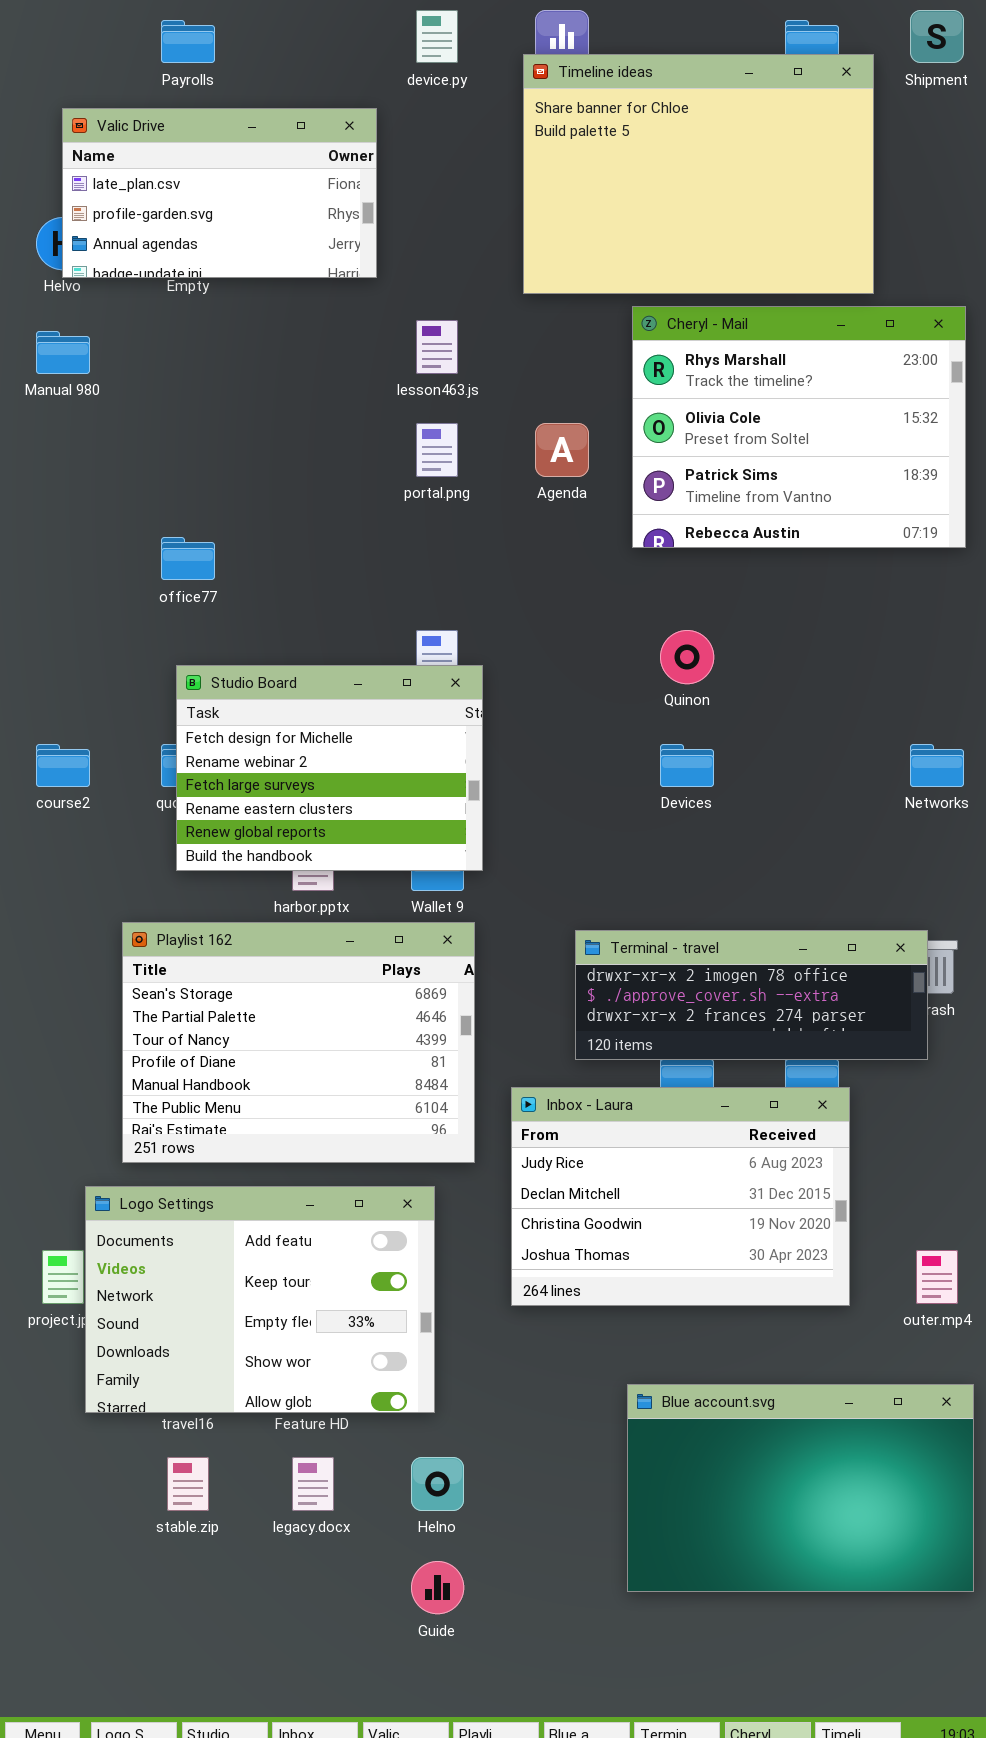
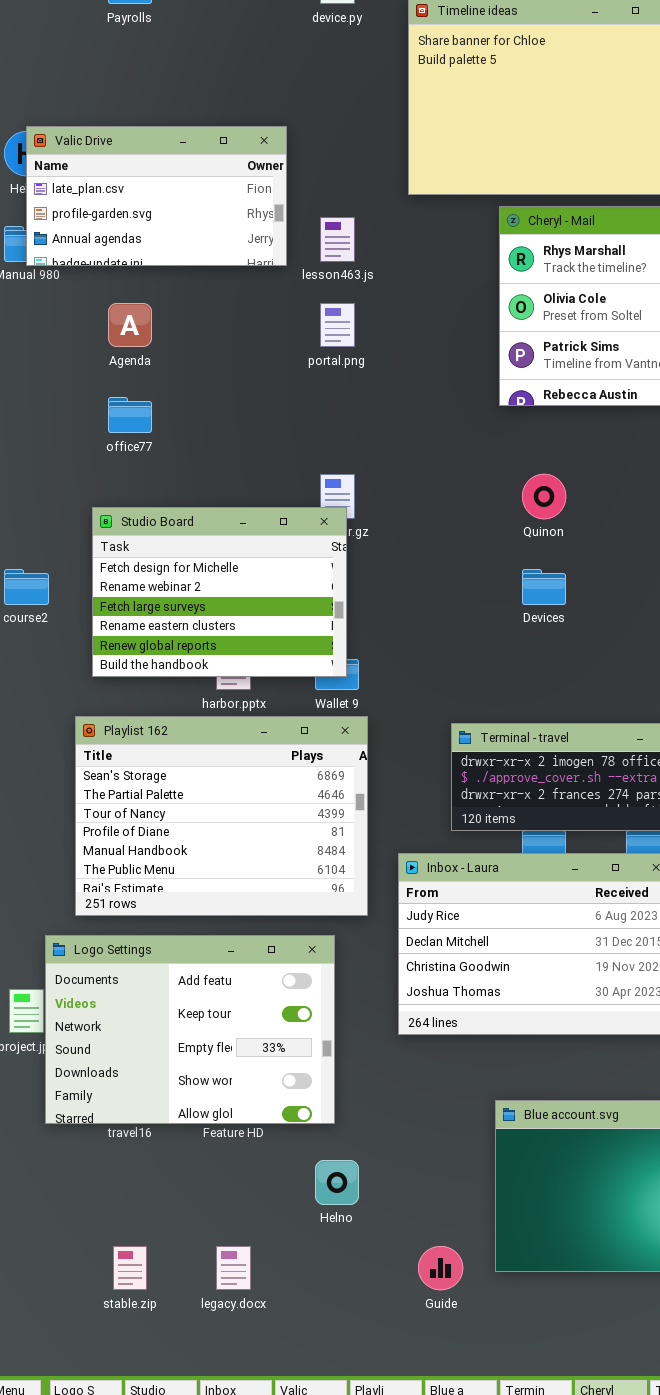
Valic Drive: [62,108,377,278] -> [26,126,287,266], moved
Agenda: [535,423,589,477] -> [108,303,152,347], moved
Studio Board: [176,665,483,871] -> [92,507,347,677], moved
stable.zip: [167,1457,209,1511] -> [113,1246,147,1290], moved
legacy.docx: [292,1457,334,1511] -> [216,1246,251,1290], moved
Guide: [411,1561,464,1614] -> [418,1246,463,1290], moved

